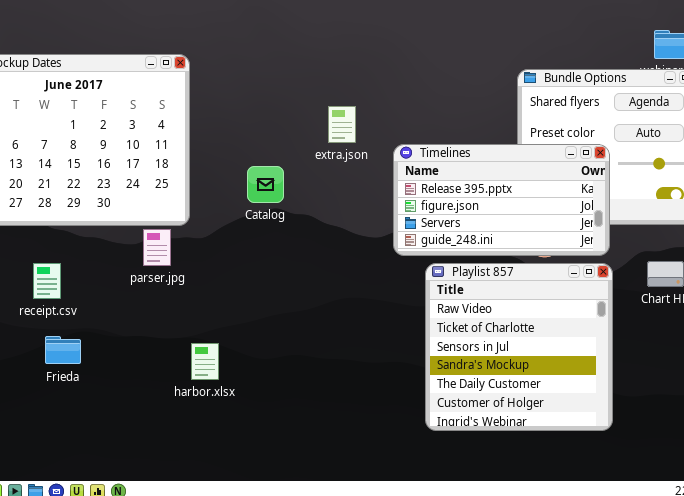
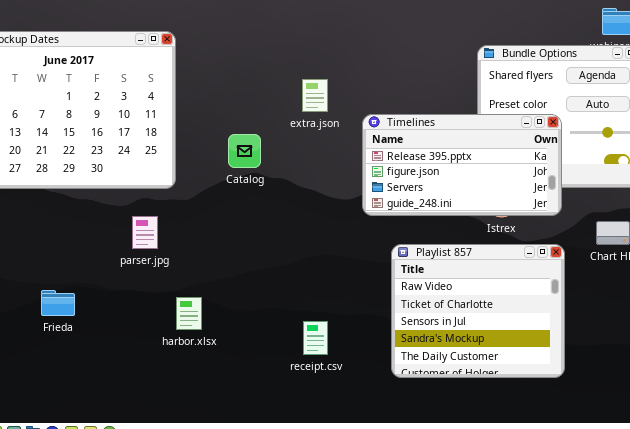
parser.jpg: [143,229,171,266] -> [132,216,158,249], moved
receipt.csv: [33,263,61,299] -> [303,321,328,355], moved
Playlist 857: [425,263,613,431] -> [391,244,565,378], resized

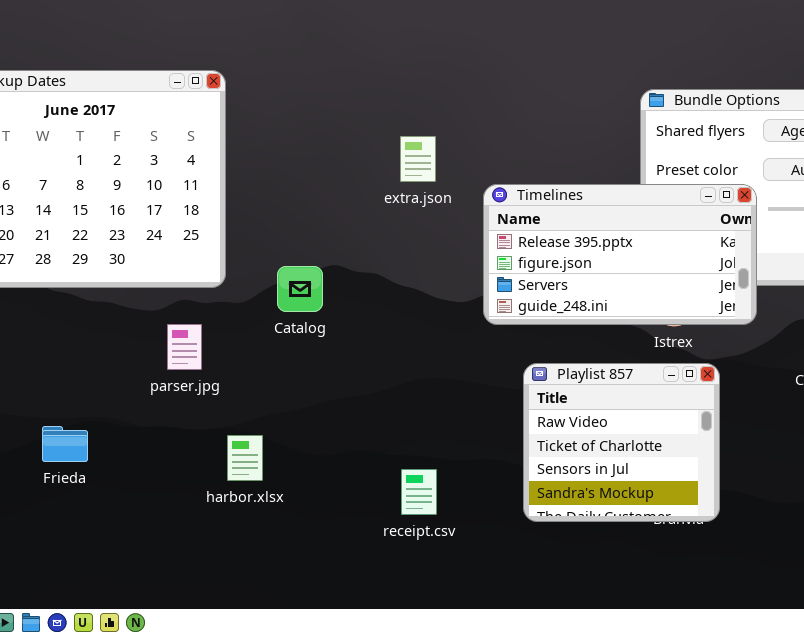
Catalog: [228,134,261,168] -> [277,266,323,312], moved
Playlist 857: [391,244,565,378] -> [523,363,720,522], resized

